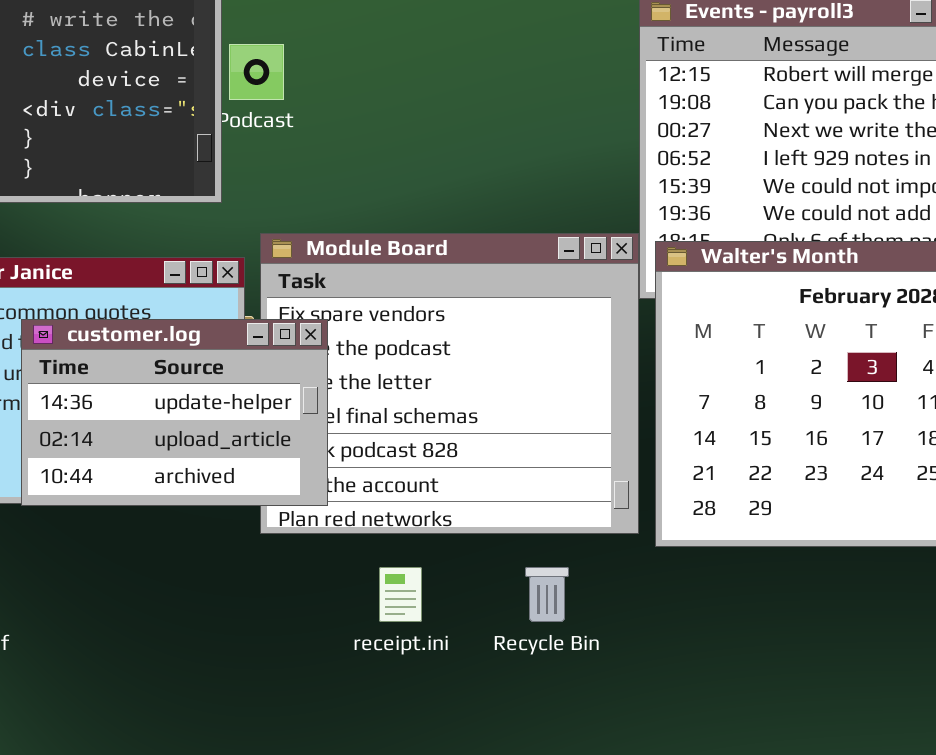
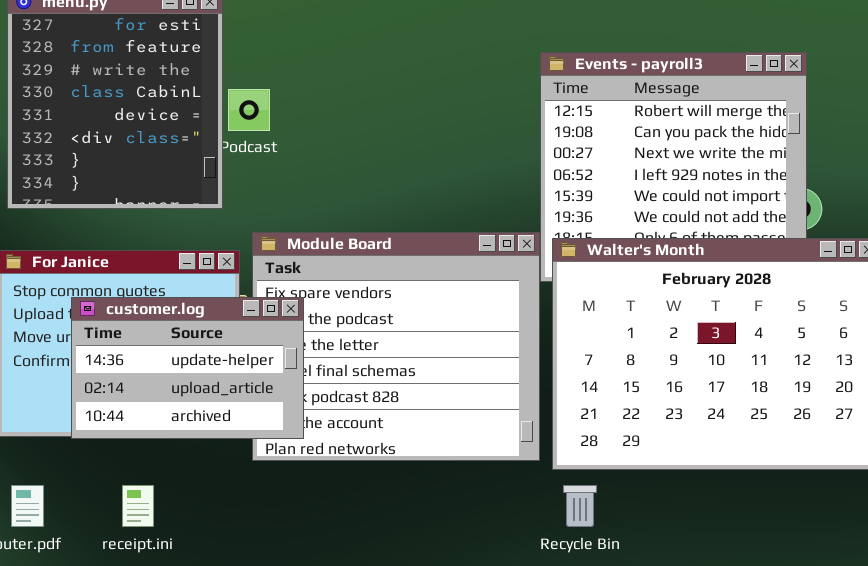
receipt.ini: [379,567,422,622] -> [122,485,154,527], moved
Recycle Bin: [525,567,569,622] -> [563,485,597,527], moved

